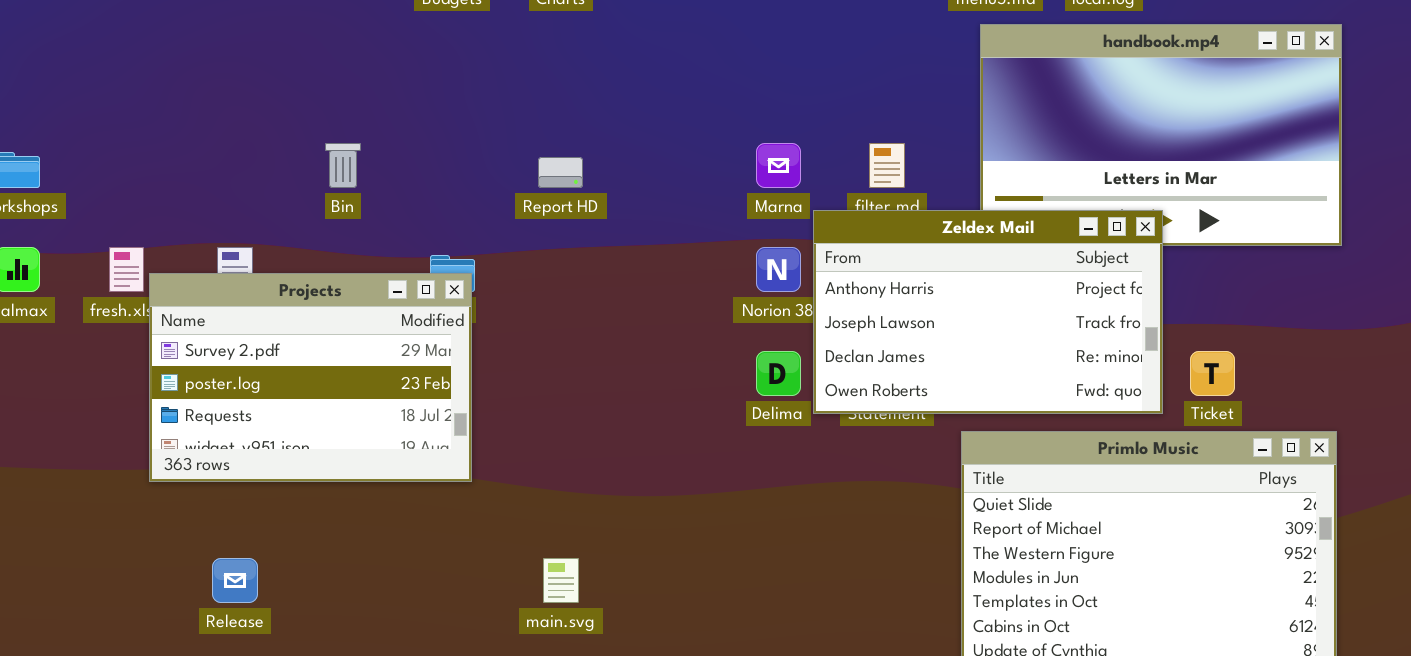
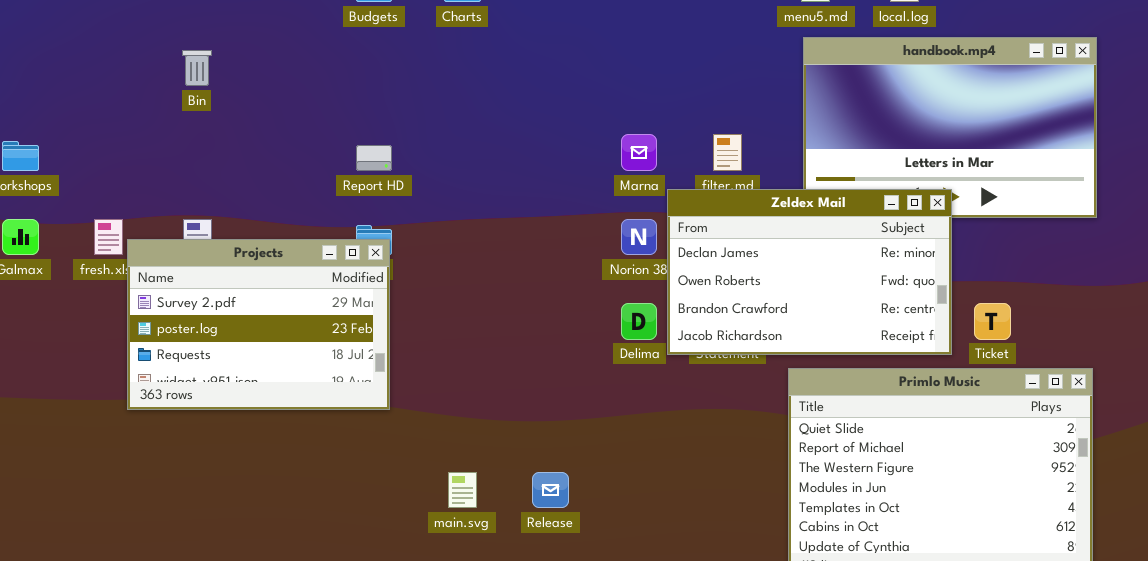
Bin: [325,143,361,188] -> [182,50,212,86], moved
Report HD: [538,157,583,188] -> [356,145,392,171], moved
Zeldex Mail: [813,210,1163,414] -> [667,189,952,355], scrolled down 2 rows
Release: [212,558,258,603] -> [532,472,569,508], moved

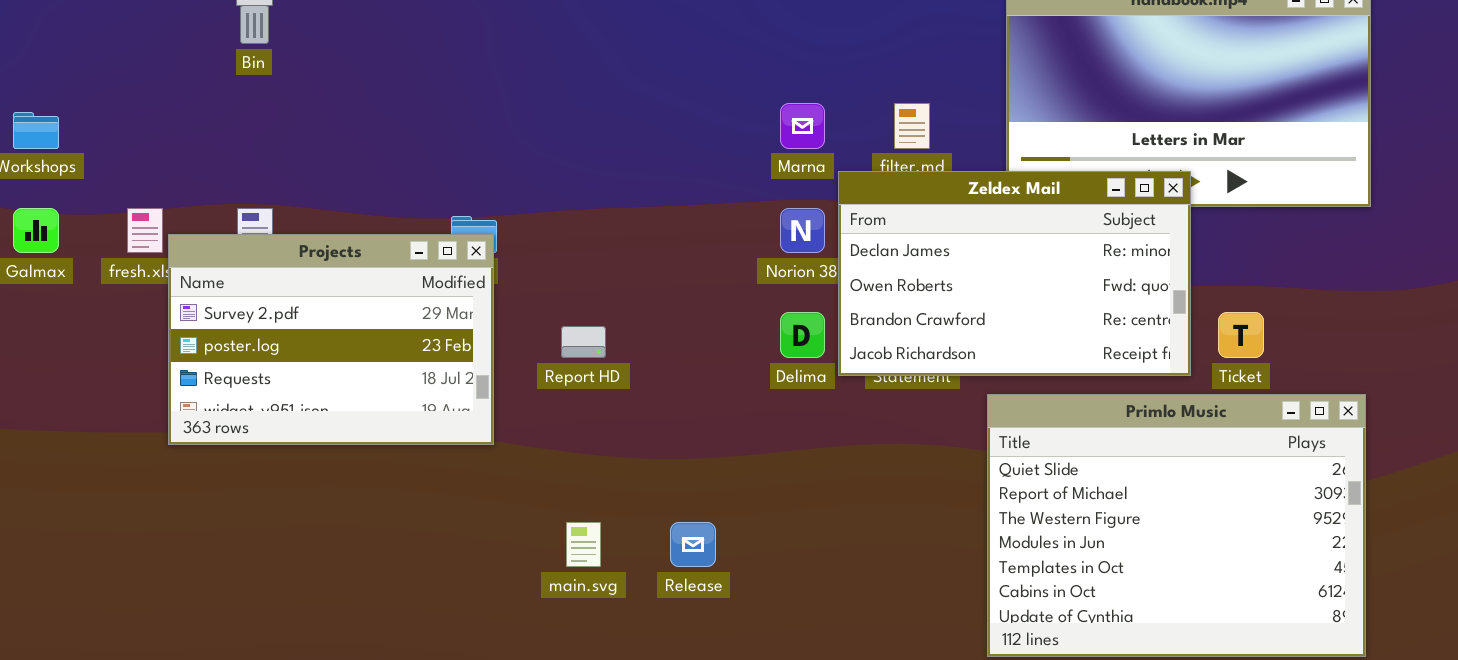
Report HD: [356,145,392,171] -> [561,326,606,358], moved

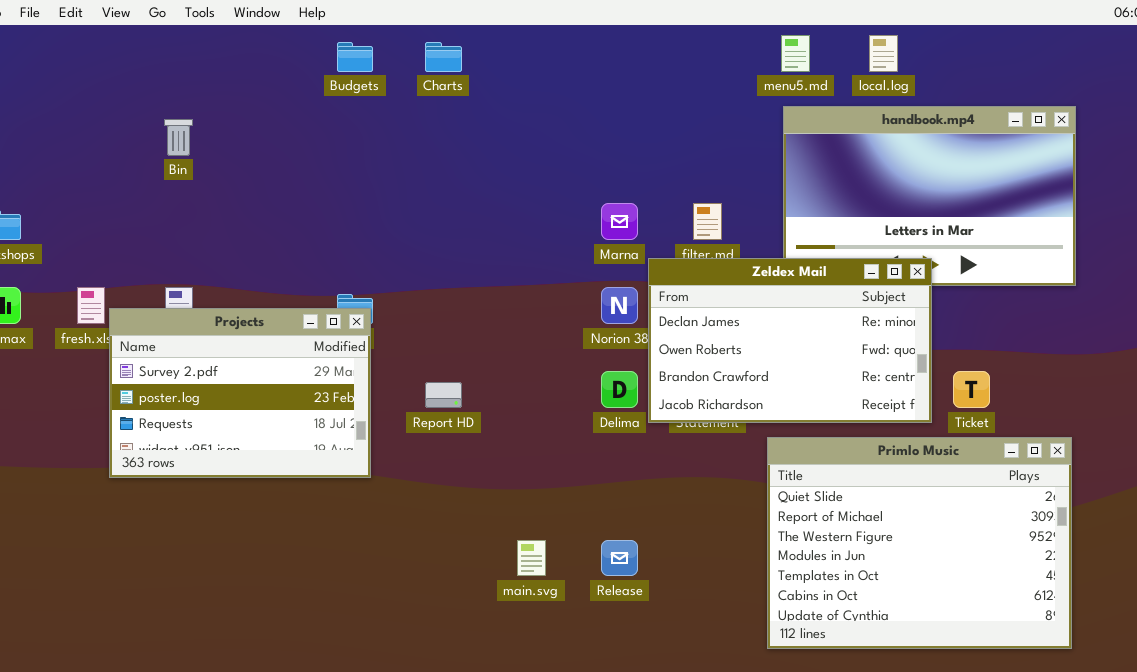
main.svg: [566,522,601,567] -> [517,540,546,576], moved
Release: [670,522,716,567] -> [601,540,638,576], moved

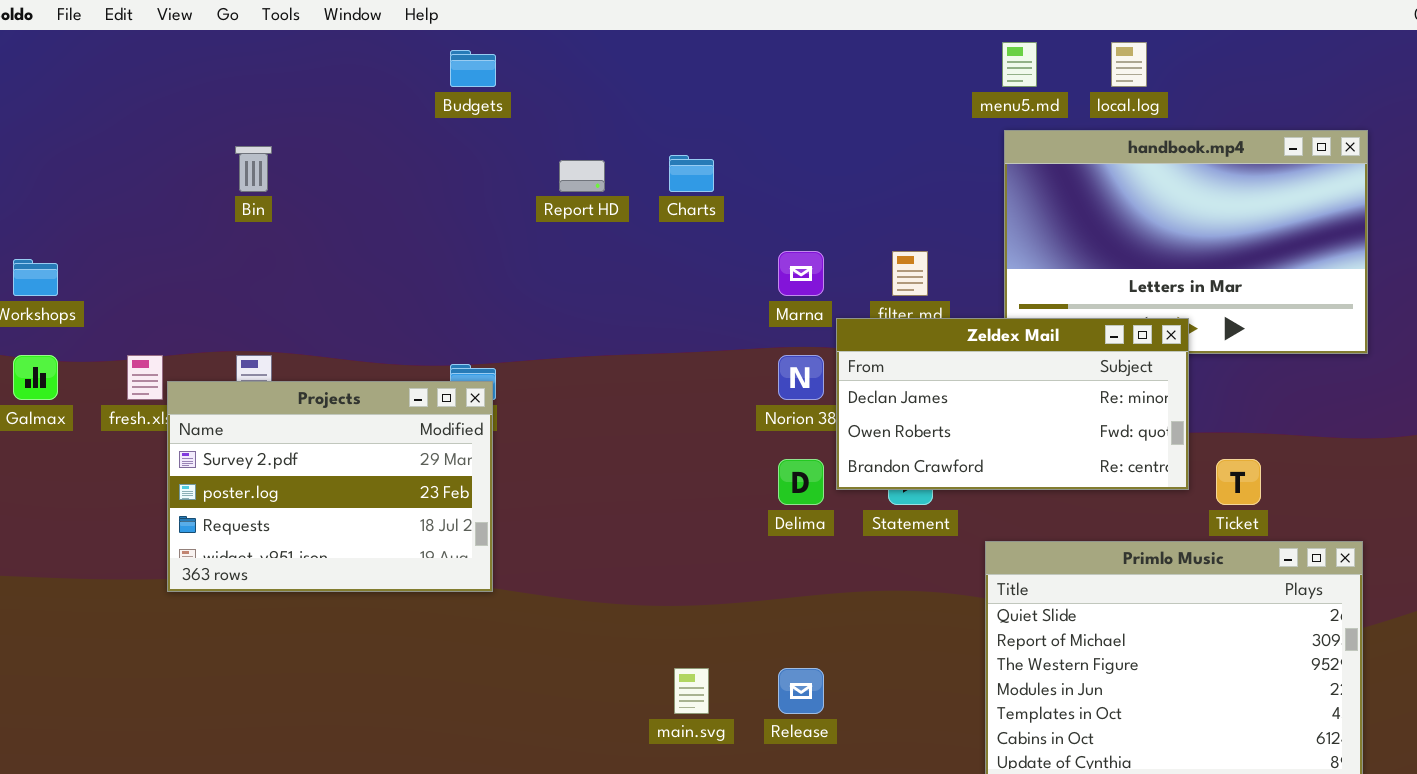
Charts: [425,42,462,72] -> [669,155,714,192], moved
Zeldex Mail: [648,258,932,423] -> [836,318,1189,490], resized
Report HD: [425,382,462,408] -> [559,160,605,192], moved

